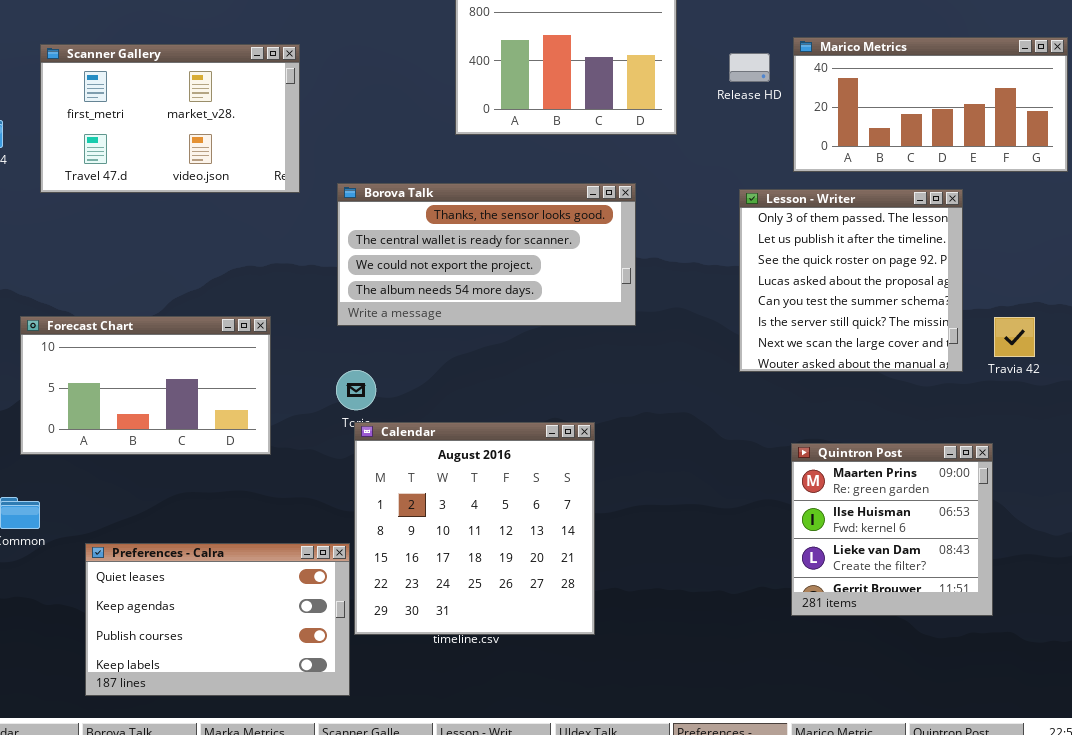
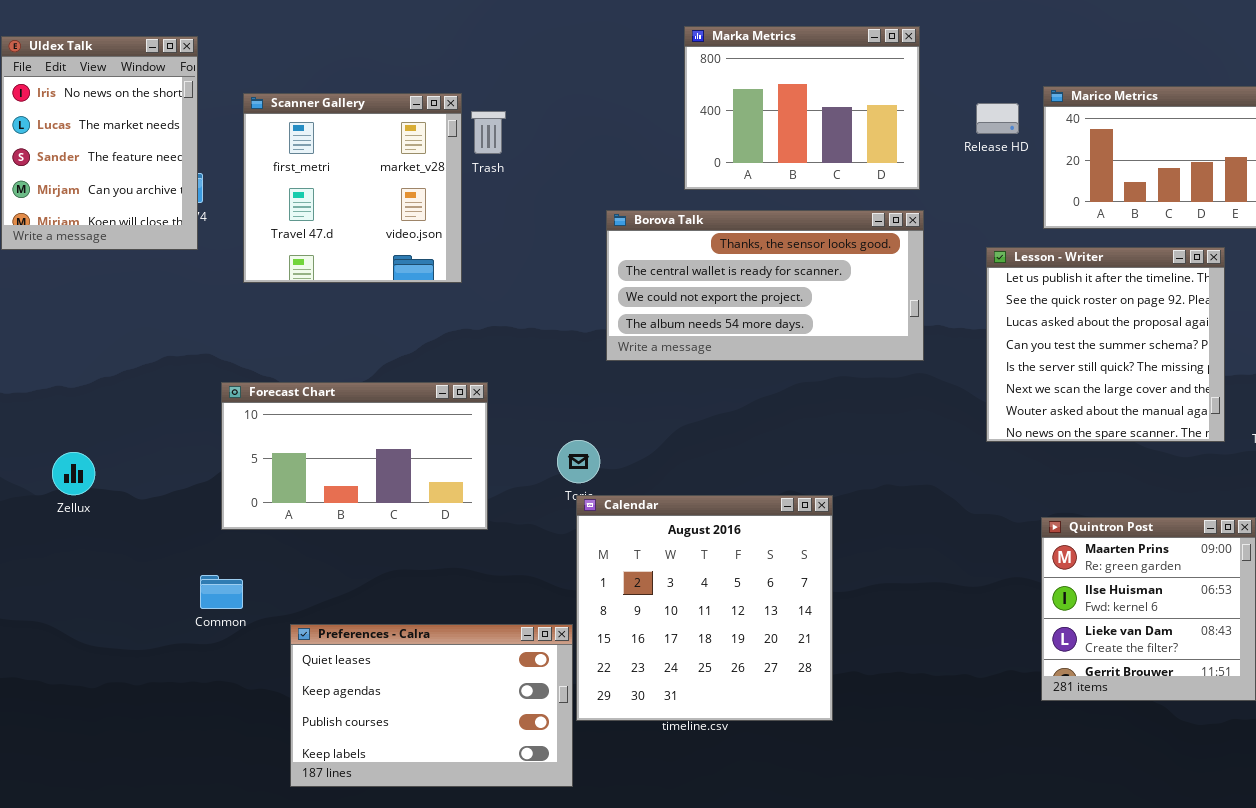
Scanner Gallery: [40,44,300,193] -> [243,93,462,283], resized
Borova Talk: [337,183,636,326] -> [606,210,924,361], moved
Lesson - Writer: [739,189,963,372] -> [986,247,1225,442], scrolled down 1 row

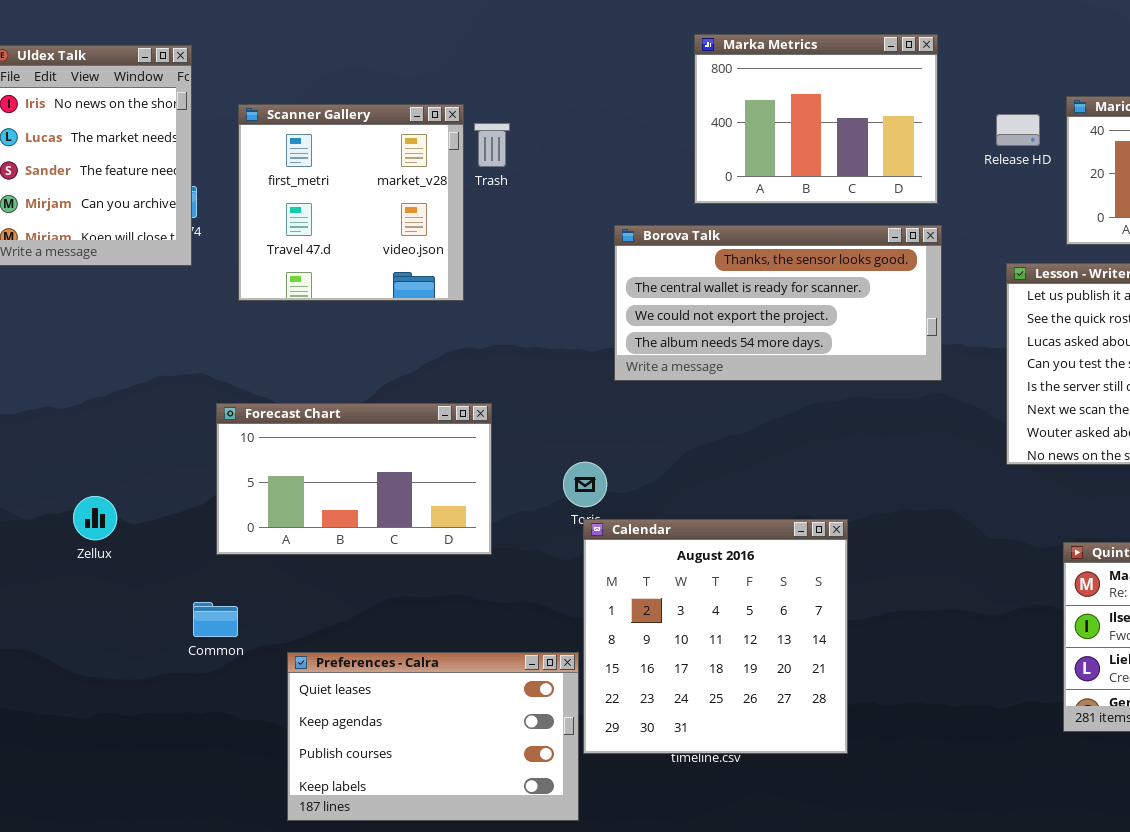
Zellux: [52,452,95,495] -> [73,496,117,540], moved

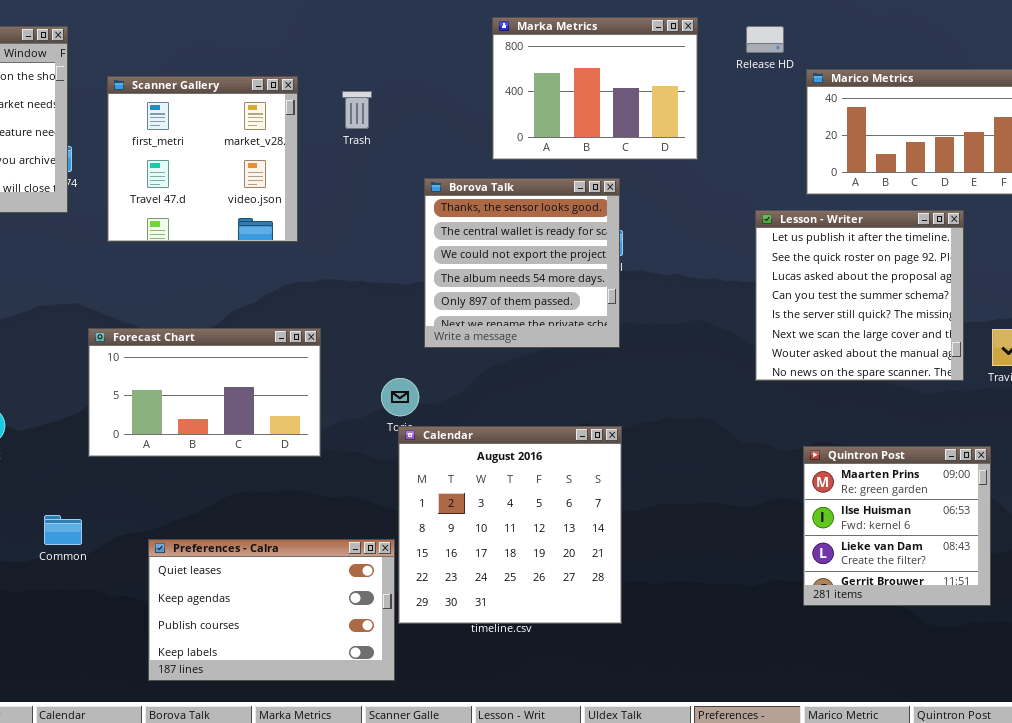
Release HD: [996,114,1040,146] -> [746,26,784,53], moved
Trash: [474,123,510,167] -> [342,91,372,129], moved
Borova Talk: [614,225,942,381] -> [424,178,620,348], resized
Common: [193,602,238,637] -> [44,515,82,545], moved

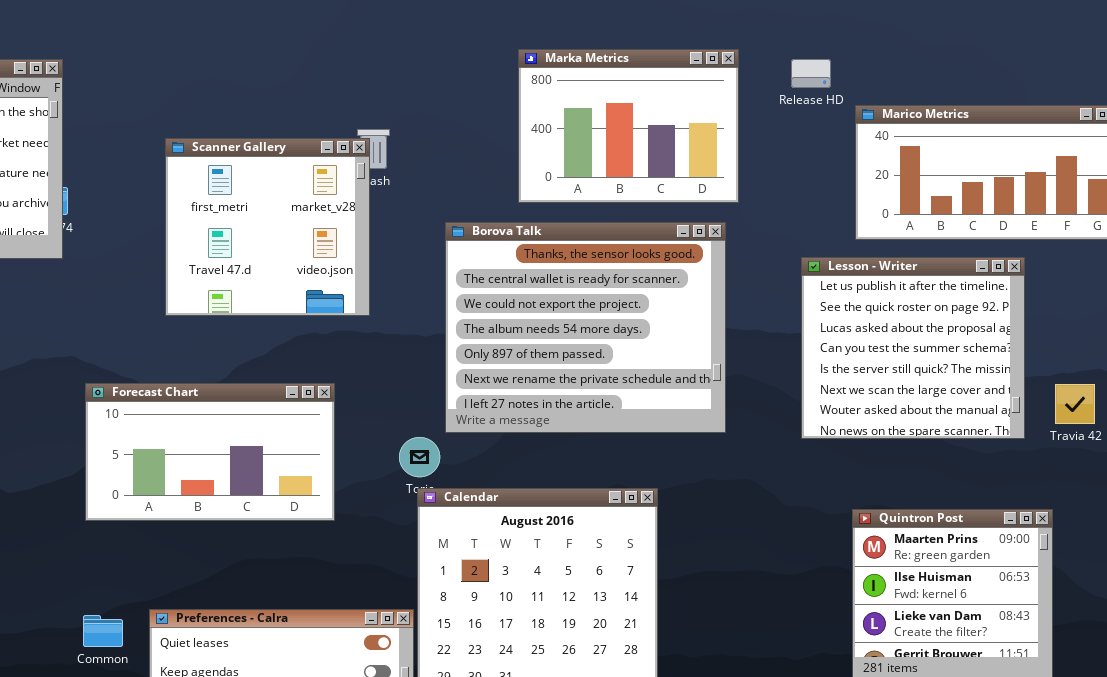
Scanner Gallery: [107,76,298,242] -> [165,138,370,316], moved
Borova Talk: [424,178,620,348] -> [445,222,726,433], resized
Common: [44,515,82,545] -> [83,615,123,647], moved

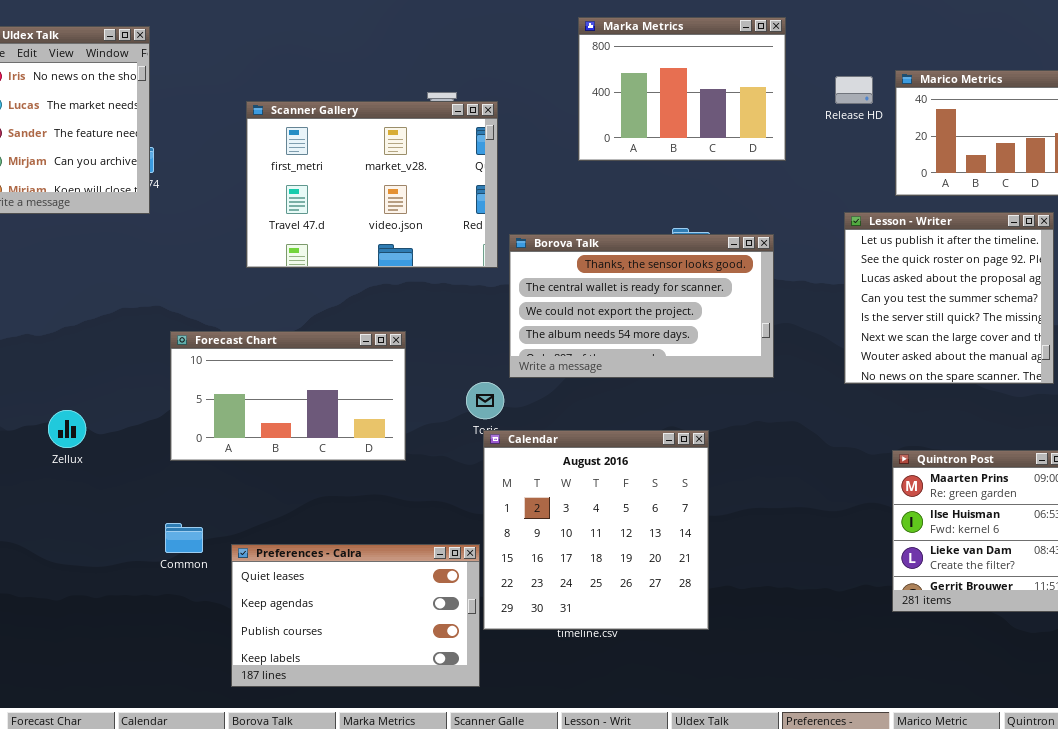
Release HD: [791,59,831,88] -> [835,76,873,104], moved
Scanner Gallery: [165,138,370,316] -> [246,101,498,268], resized
Borova Talk: [445,222,726,433] -> [509,234,774,378], resized
Common: [83,615,123,647] -> [165,523,203,553], moved

